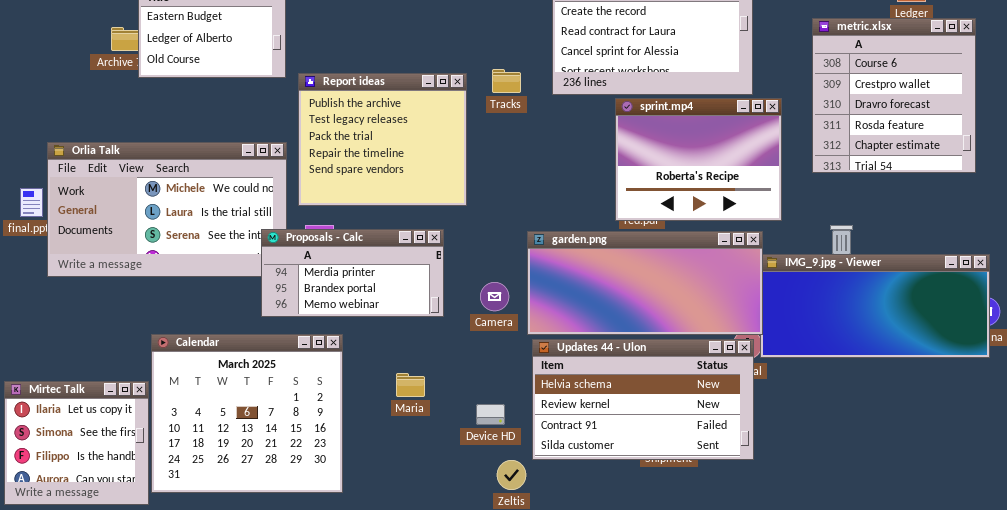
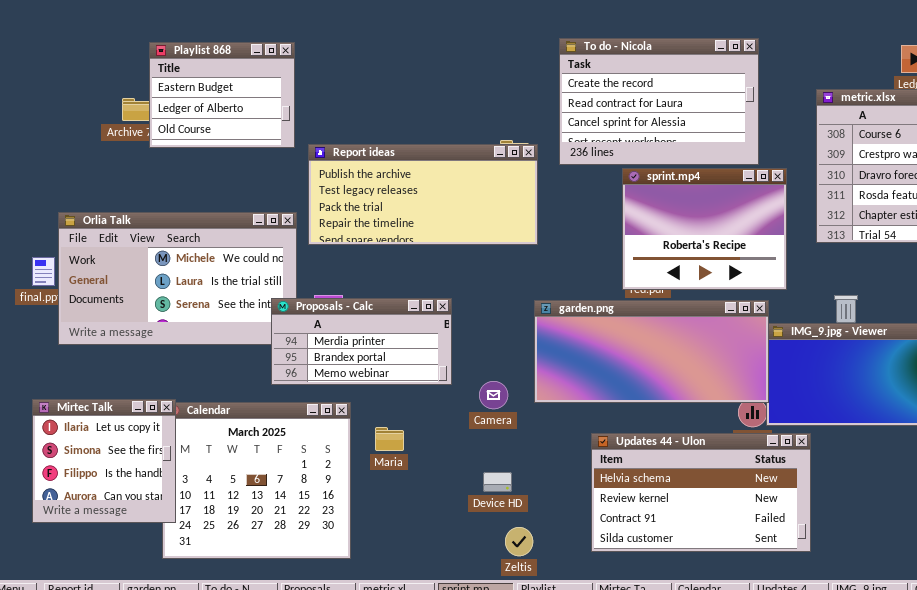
Report ideas: [298,73,467,206] -> [308,144,538,245], resized
Camera: [480,282,509,311] -> [479,381,508,409], moved
Updates 44 - Ulon: [532,339,754,460] -> [591,433,811,552], moved
Maria: [396,373,425,397] -> [375,427,404,451], moved
Mirtec Talk: [4,381,149,505] -> [32,399,176,523], moved

